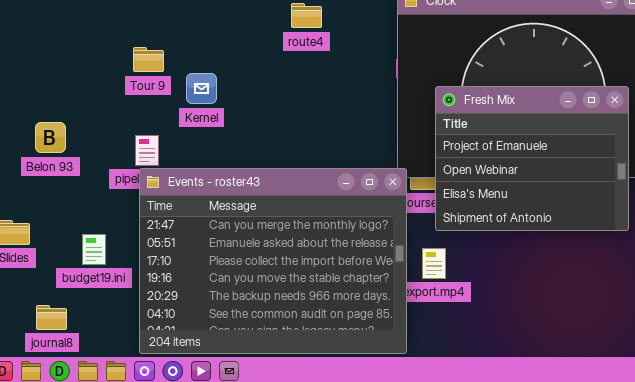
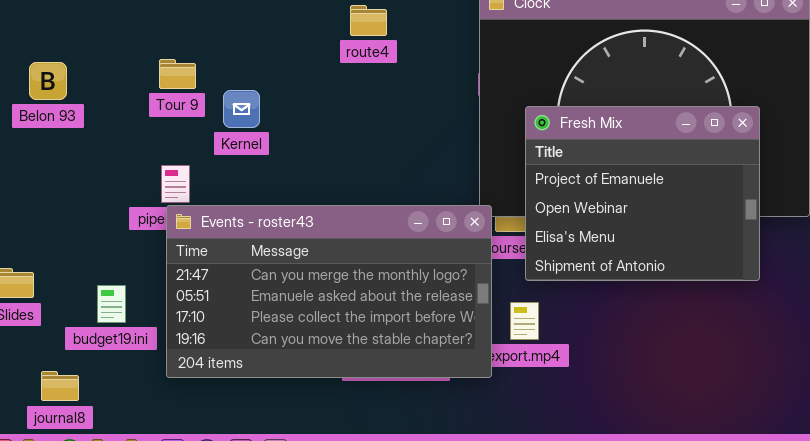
Belon 93: [35,122,66,153] -> [29,62,67,100], moved
Events - roster43: [139,168,407,354] -> [166,205,492,378], resized

